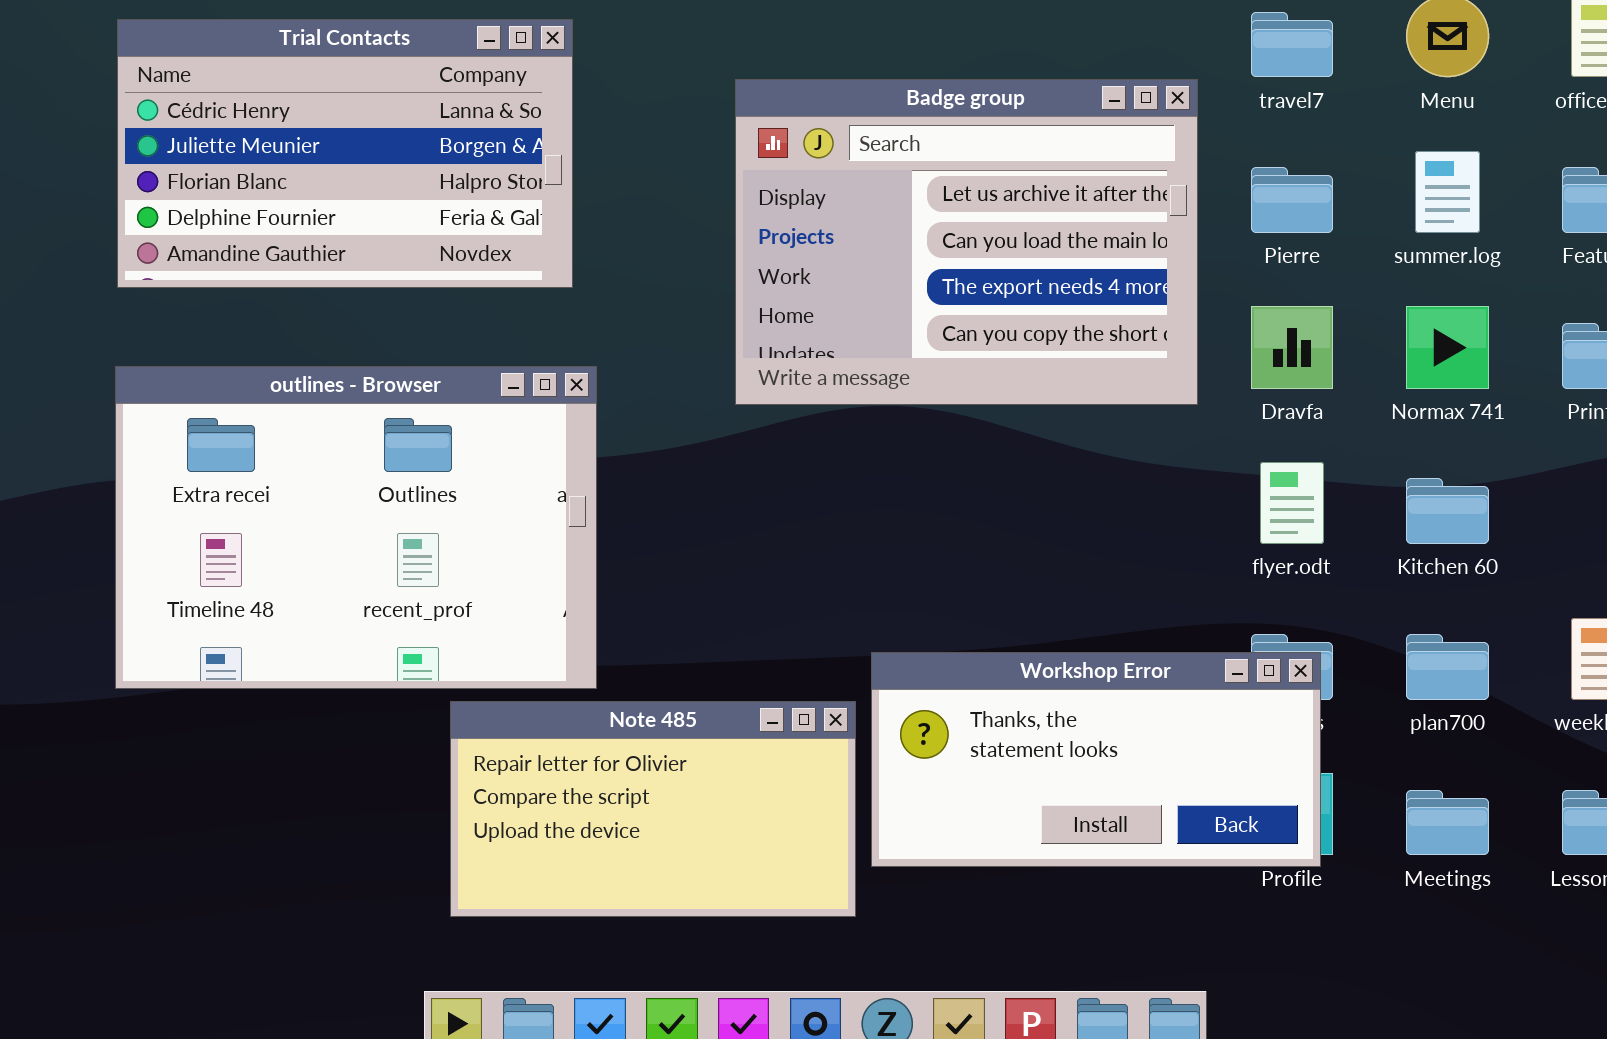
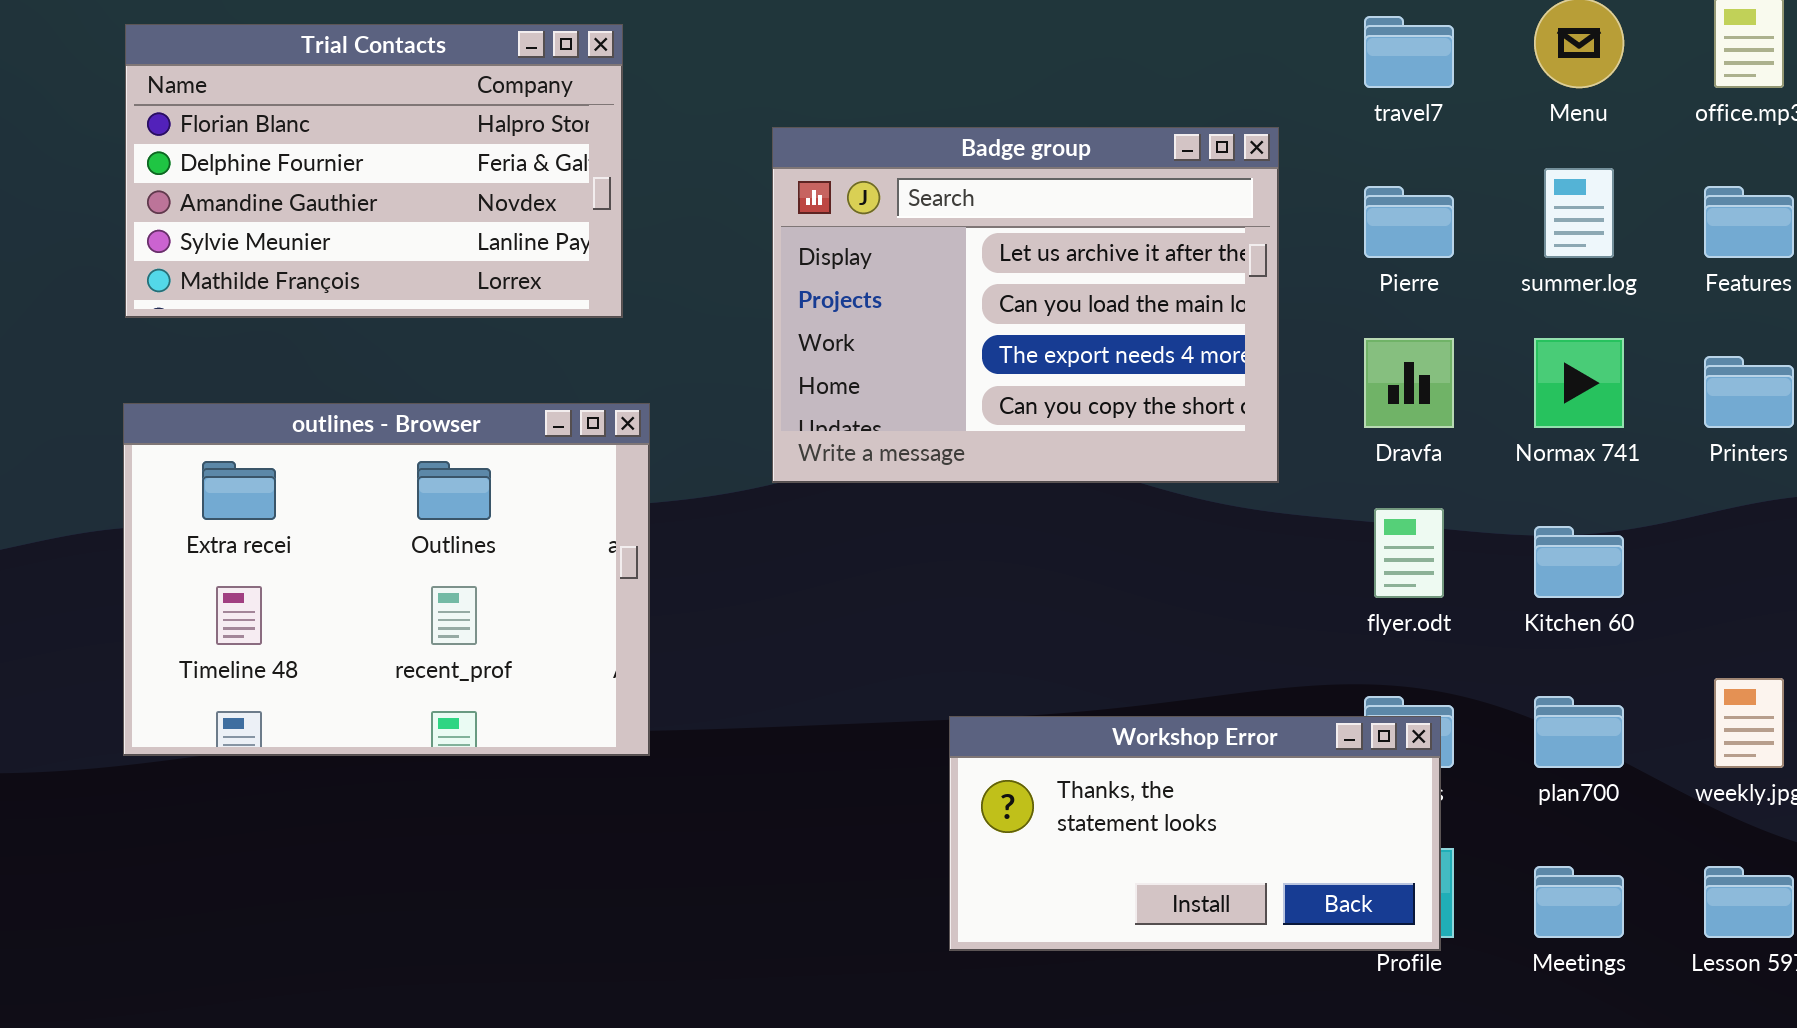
Trial Contacts: [117,19,573,288] -> [125,24,623,318], scrolled down 2 rows
Badge group: [735,79,1198,405] -> [772,127,1279,483], moved
Note 485: [450,701,856,917] -> none, closed

